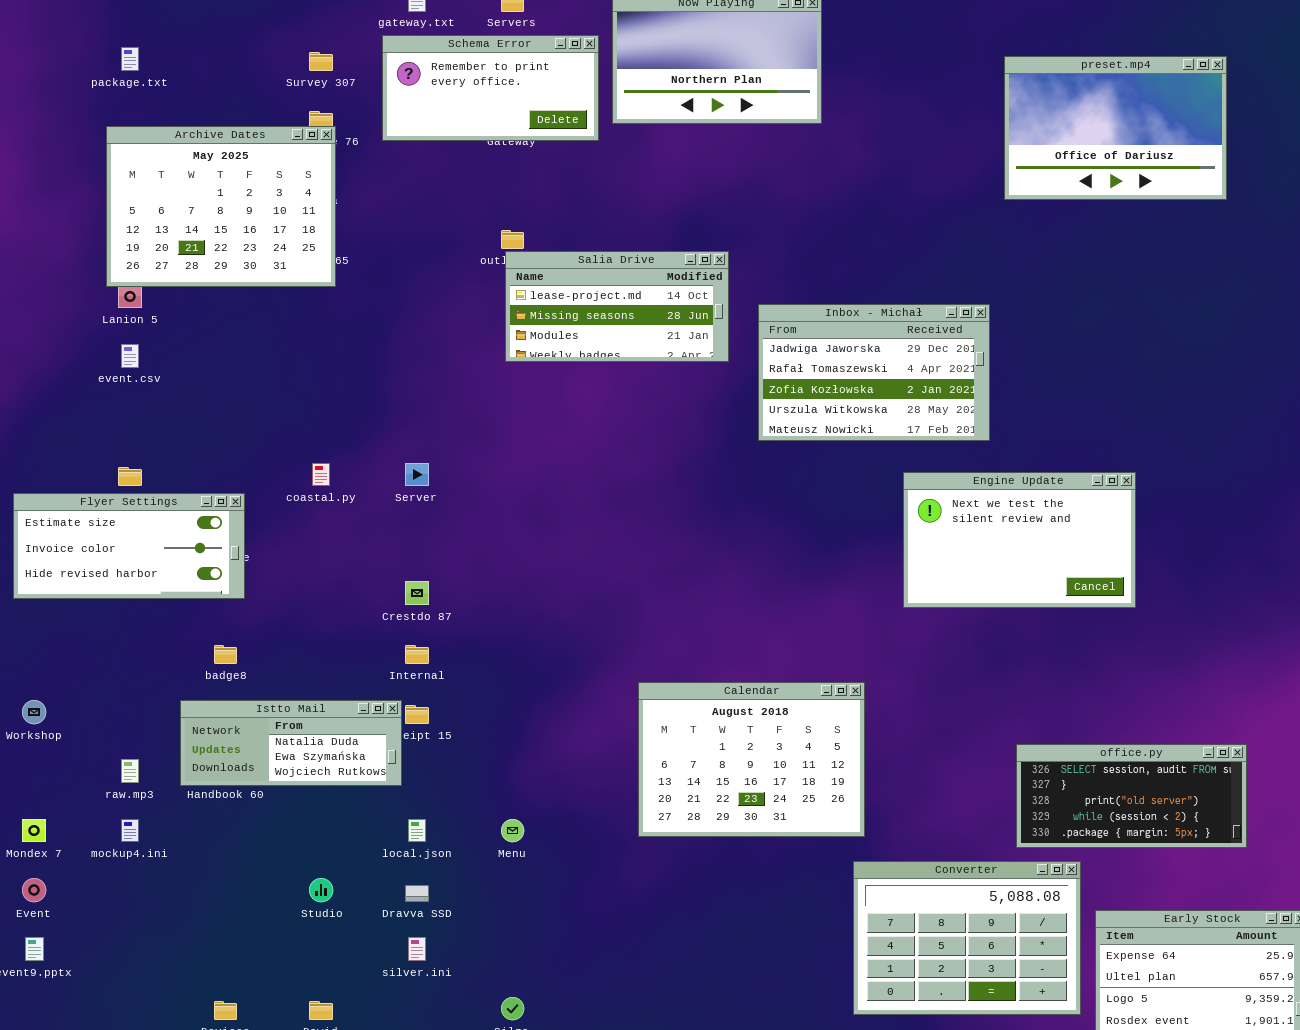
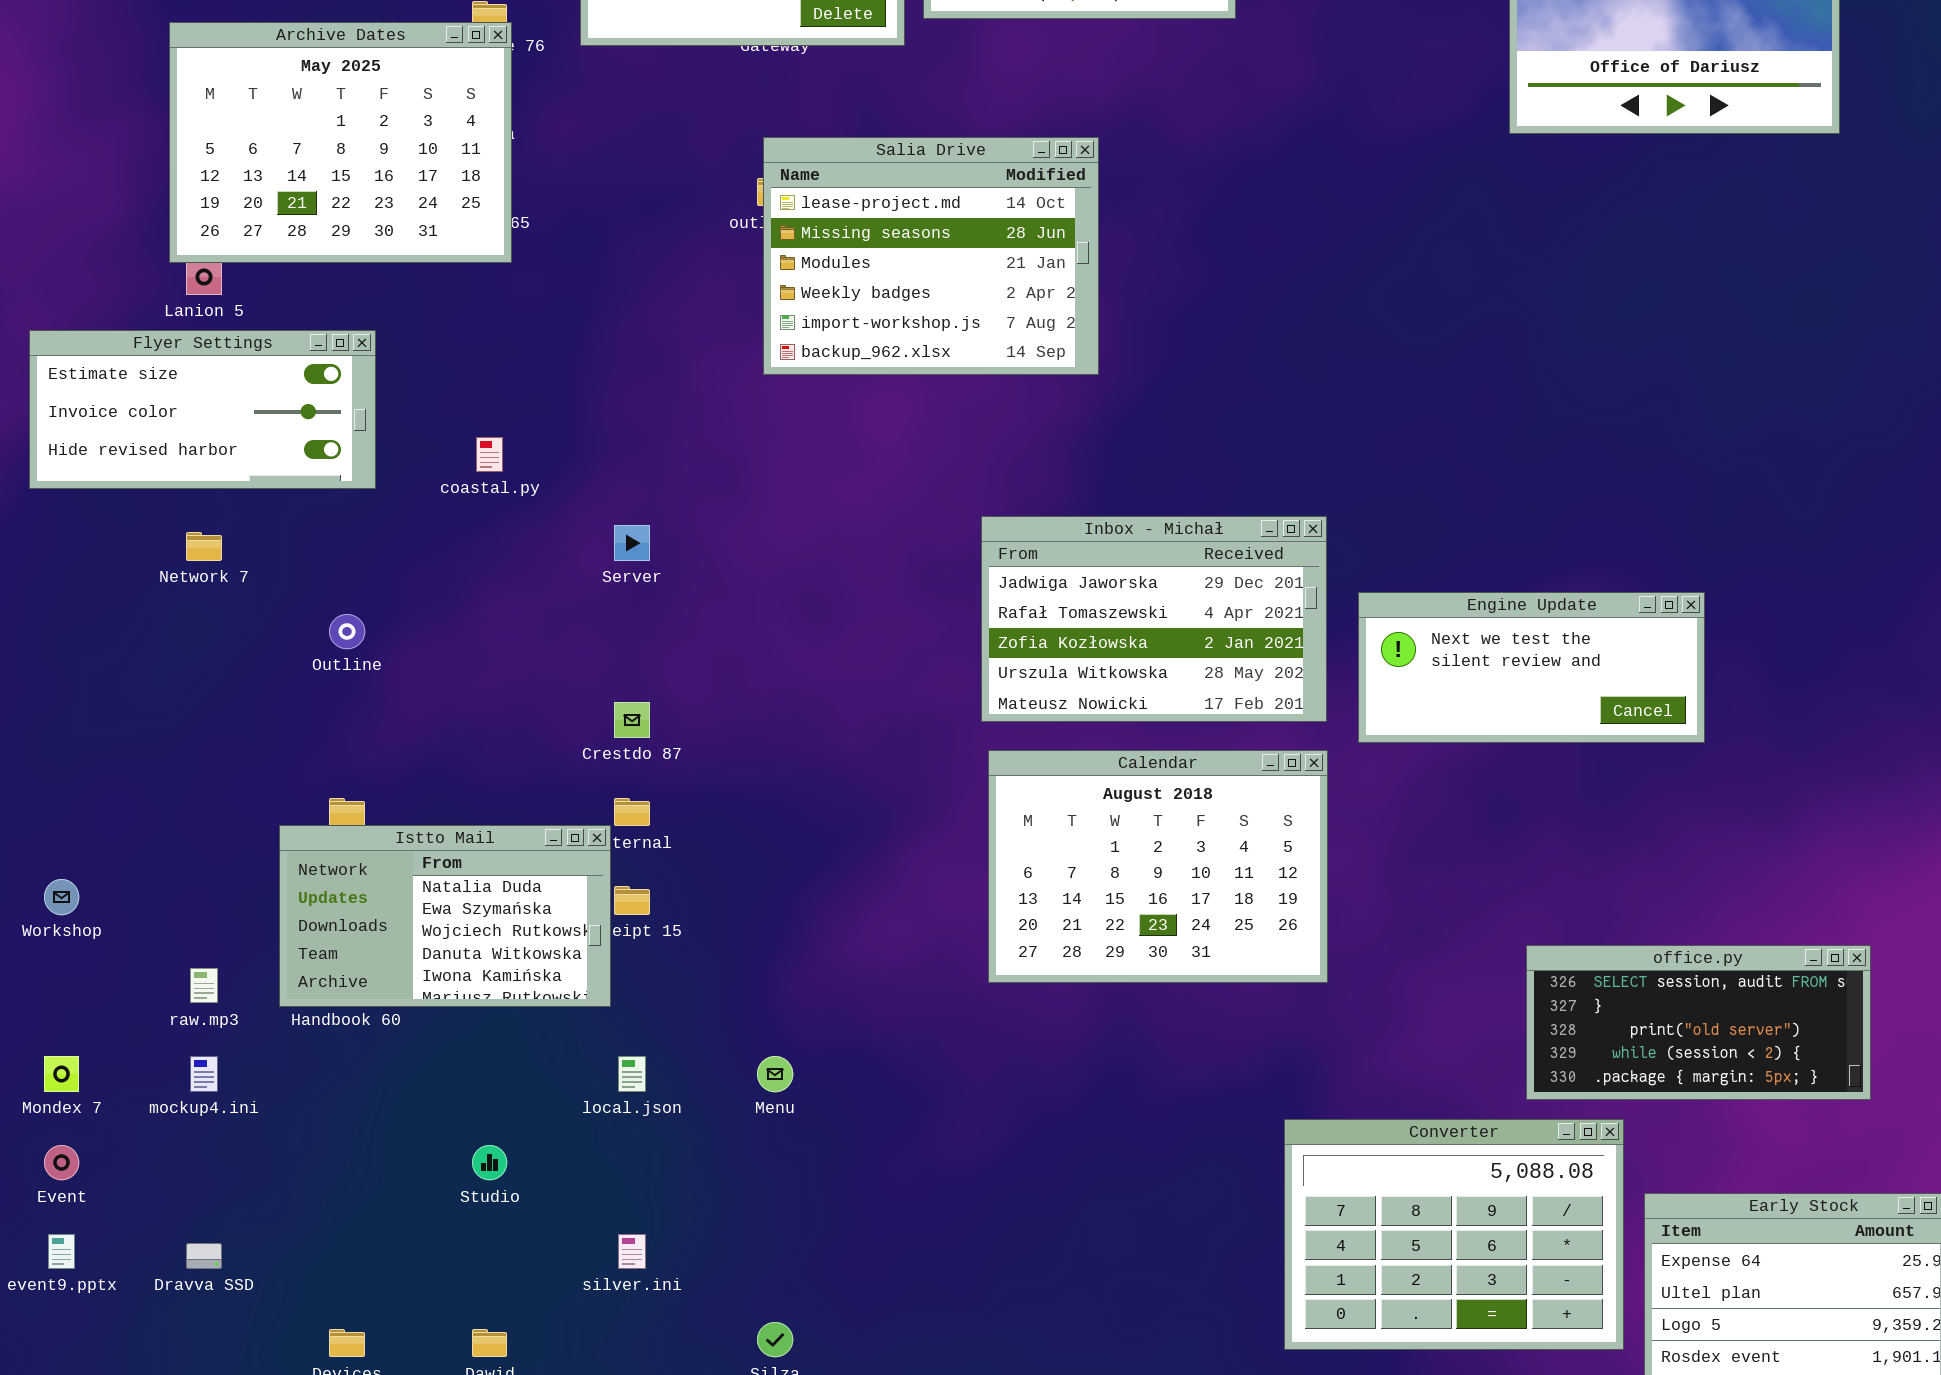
Salia Drive: [505,251,729,362] -> [763,137,1099,375], resized
Inbox - Michał: [758,304,990,441] -> [981,516,1327,722], moved
coastal.py: [312,463,330,486] -> [476,437,503,472], moved
Engine Update: [903,472,1136,608] -> [1358,592,1705,743], resized
Flyer Settings: [13,493,245,599] -> [29,330,376,489], moved
Calendar: [638,682,865,837] -> [988,750,1328,983], moved
Istto Mail: [180,700,402,786] -> [279,825,611,1007], resized
Dravva SSD: [405,885,429,902] -> [186,1243,222,1269], moved

